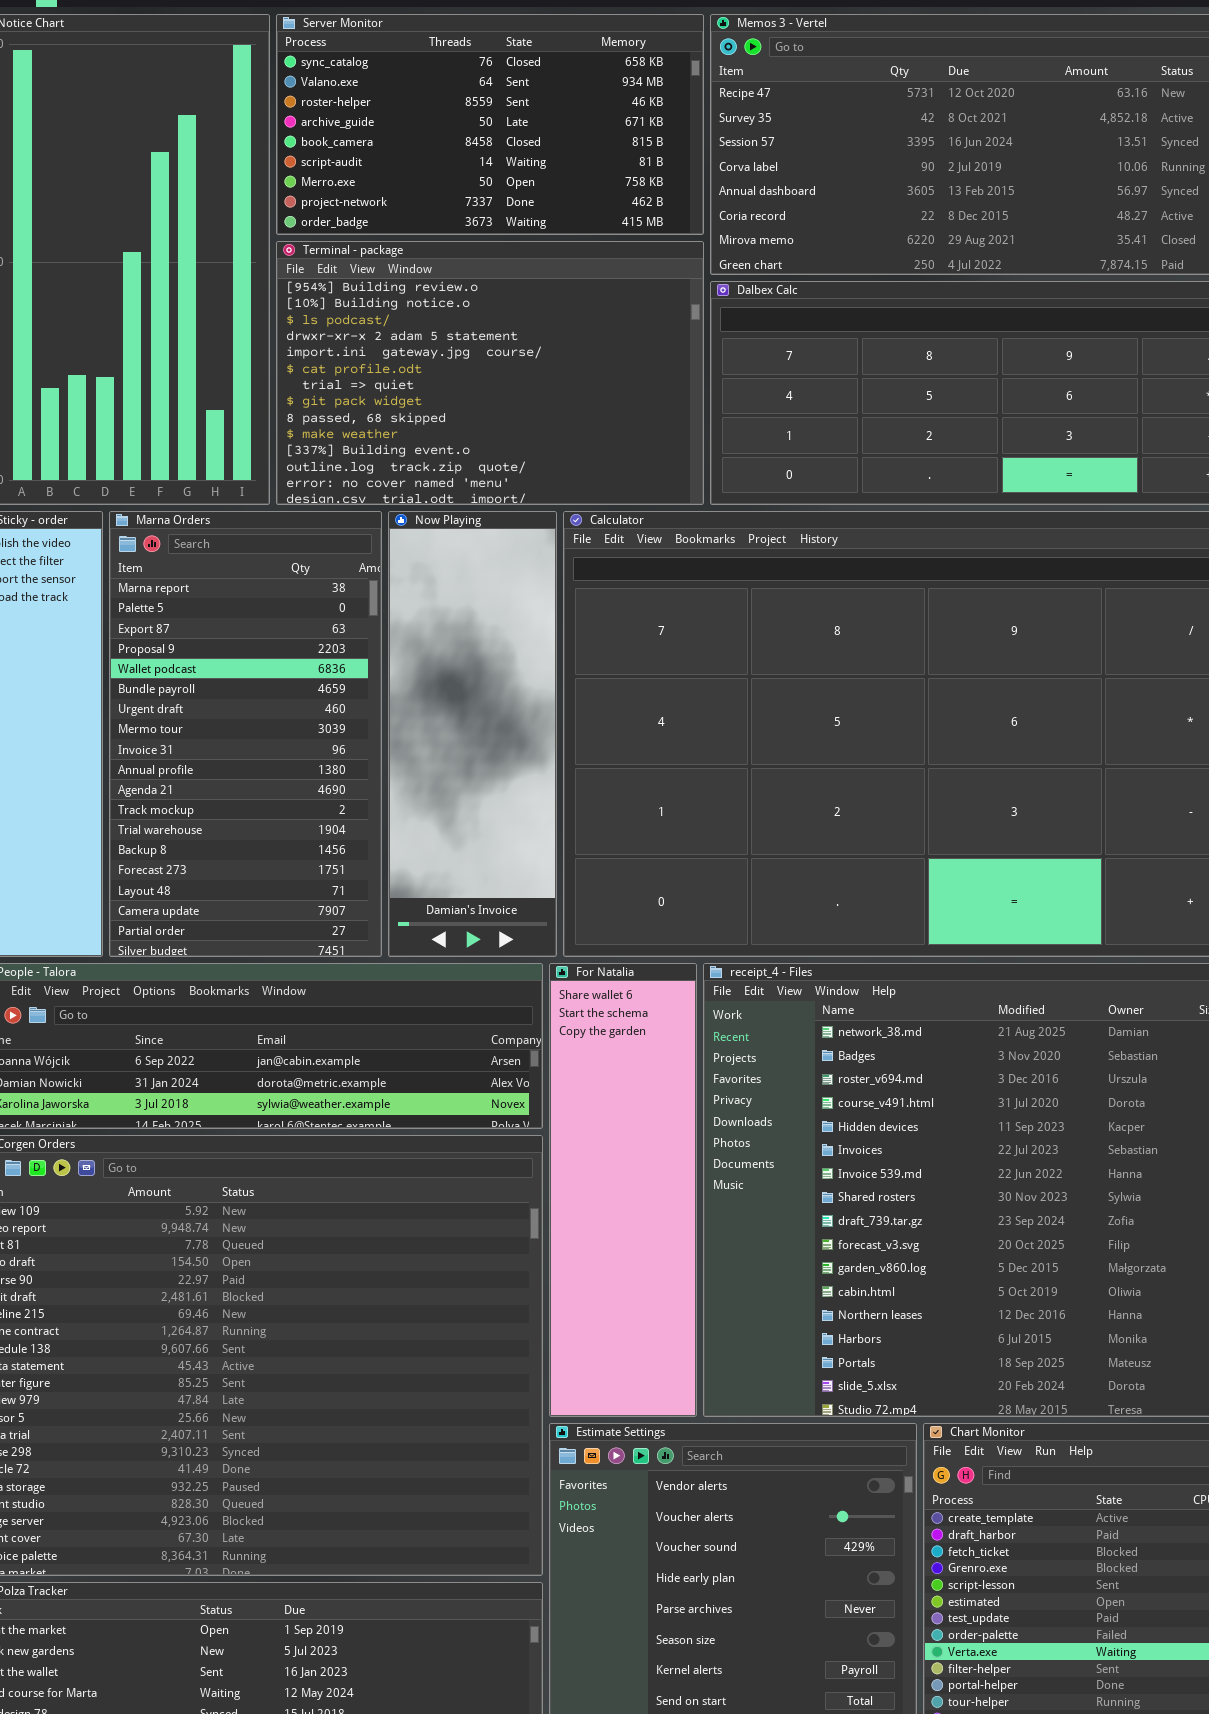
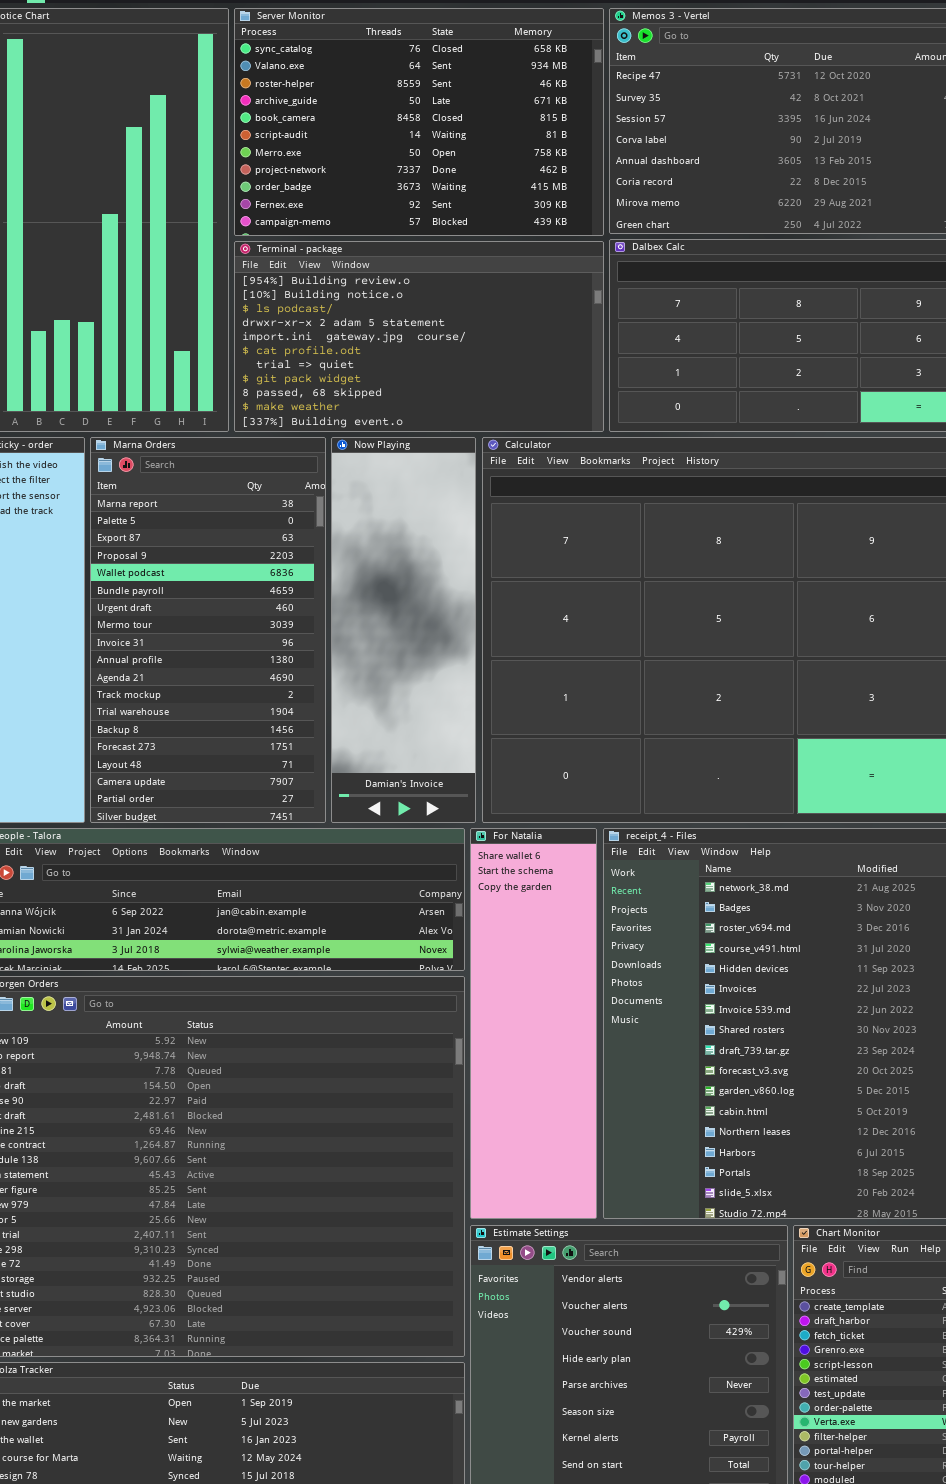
Server Monitor: [276,14,704,235] -> [234,8,604,236], resized
Terminal - package: [276,241,704,505] -> [234,241,604,432], resized

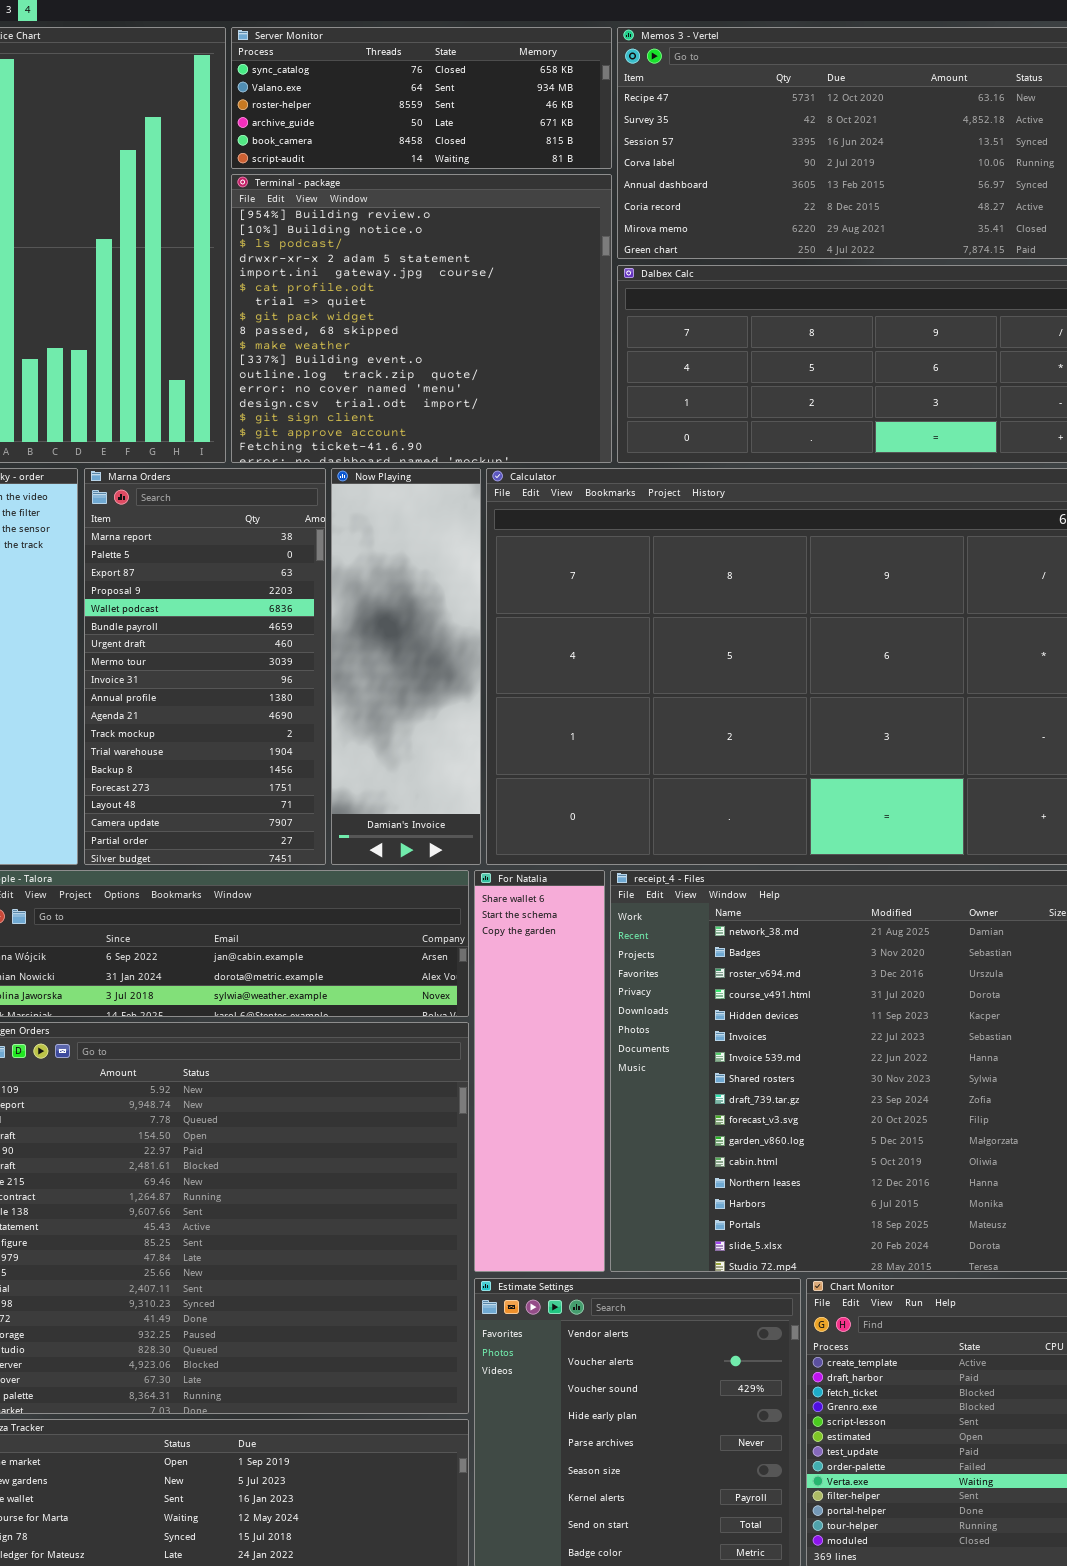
Server Monitor: [234,8,604,236] -> [231,27,612,169], resized
Terminal - package: [234,241,604,432] -> [231,174,612,463], resized

